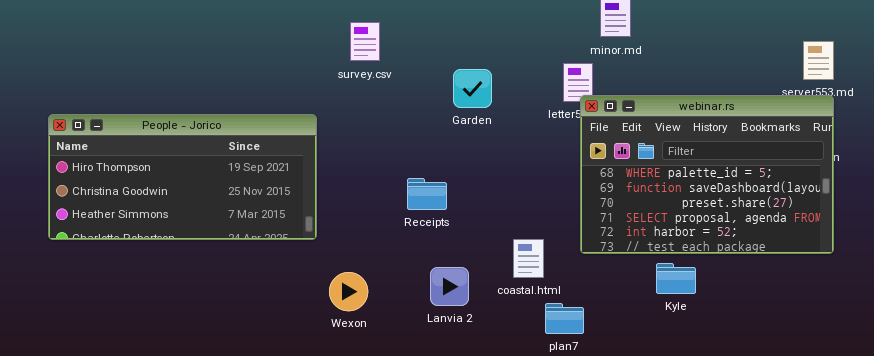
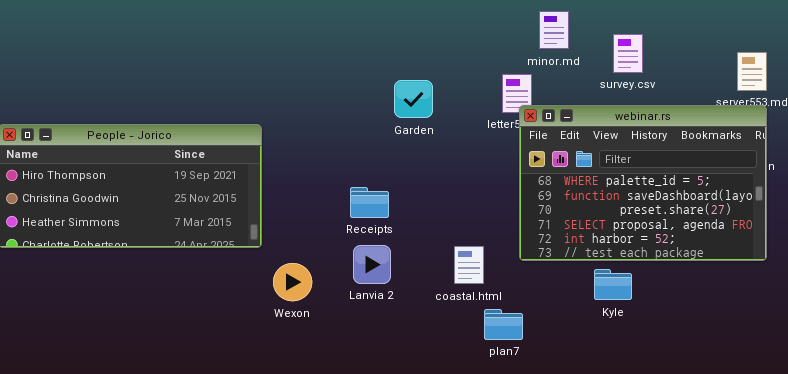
survey.csv: [350,22,380,61] -> [613,34,643,73], moved
Lanvia 2: [430,267,469,306] -> [353,245,391,284], moved
Wexon: [329,272,368,311] -> [273,263,312,301], moved

